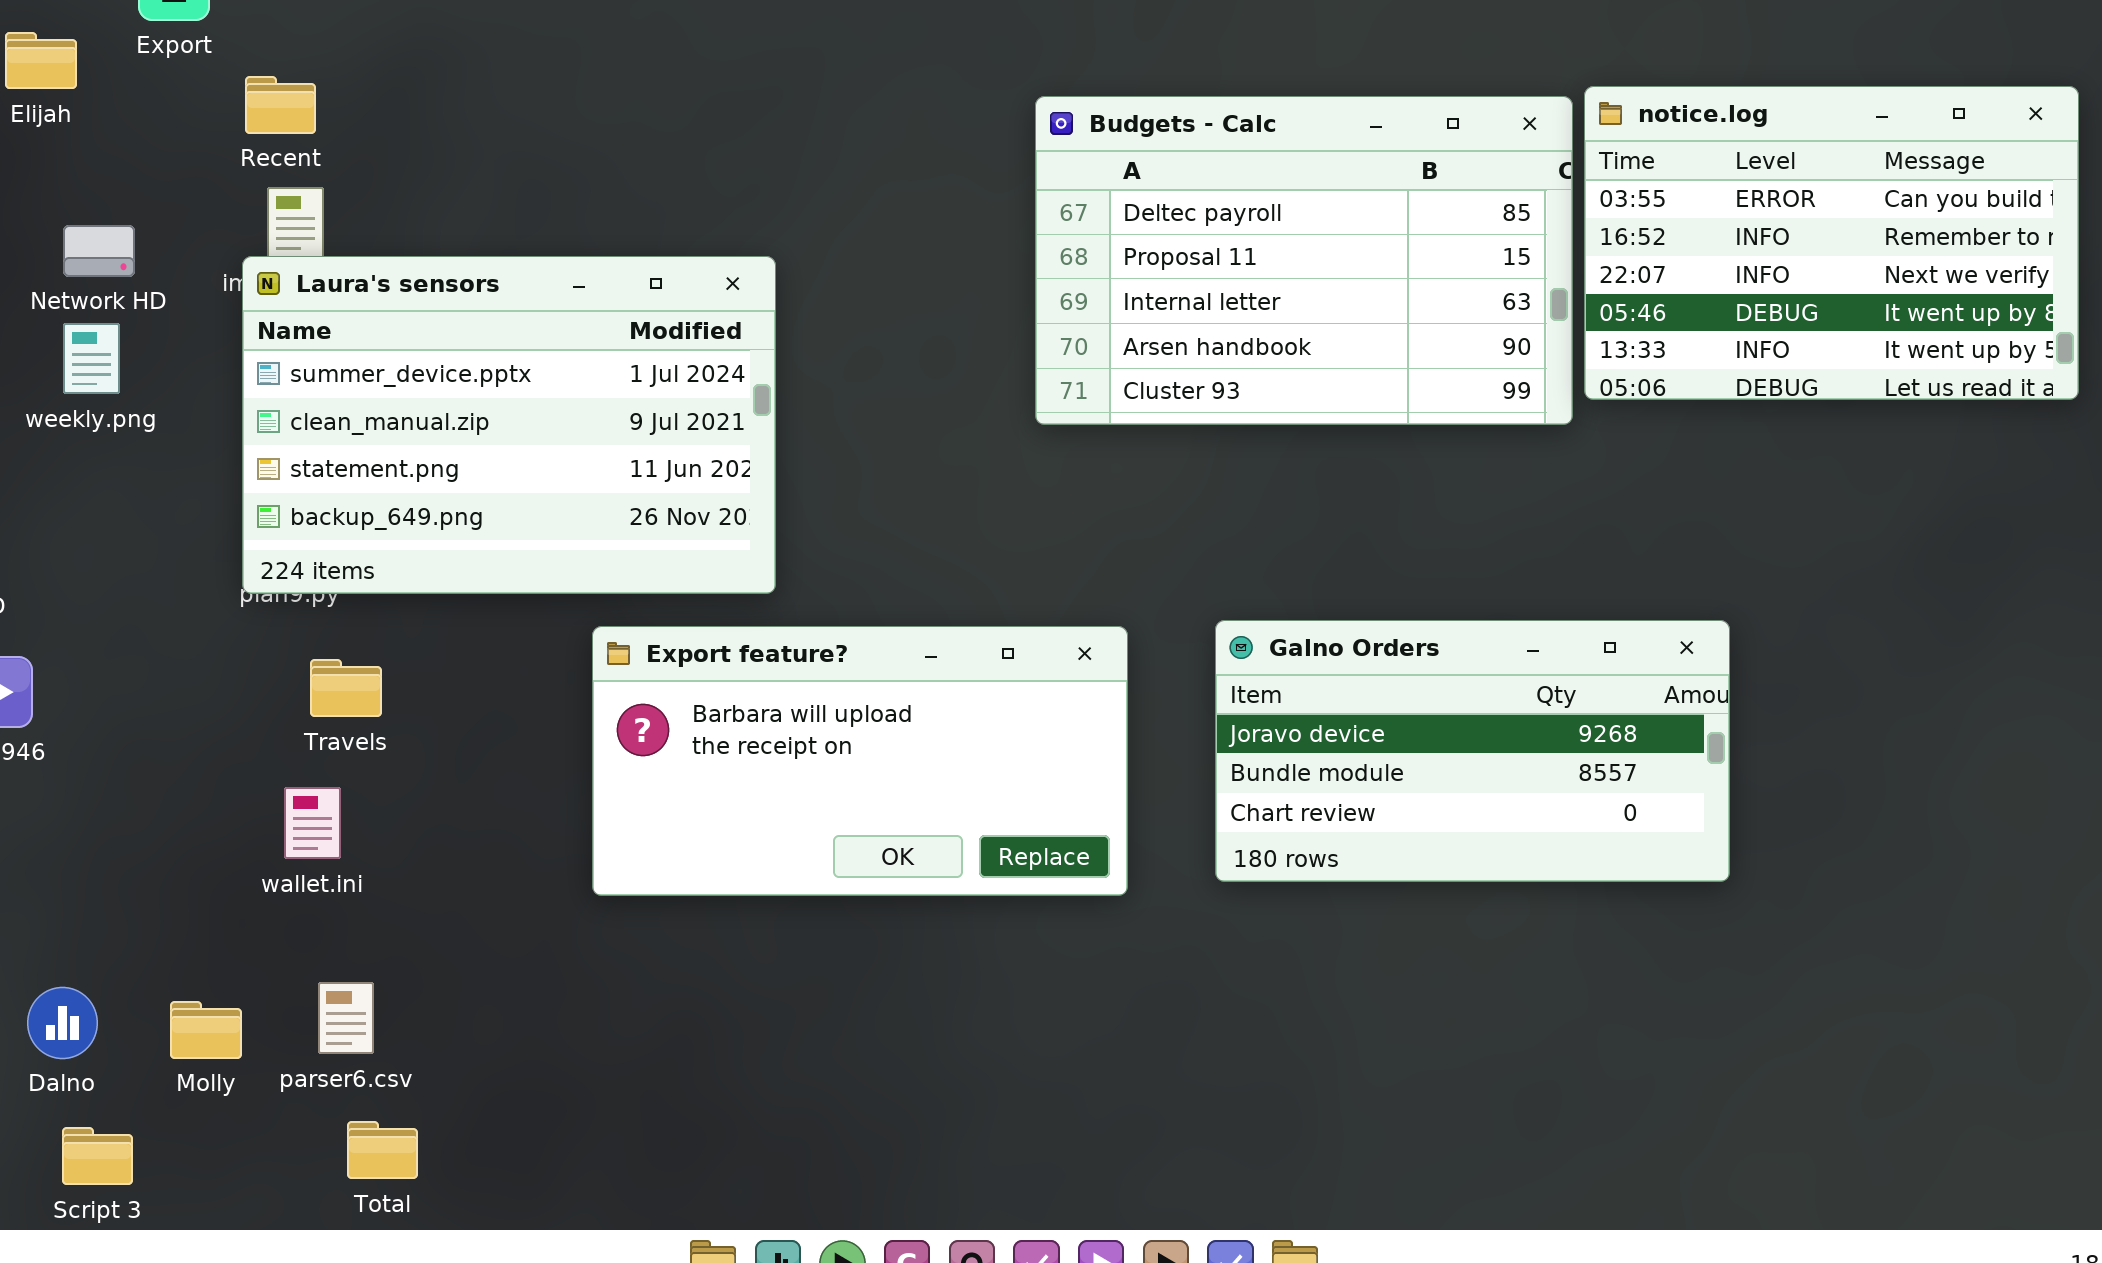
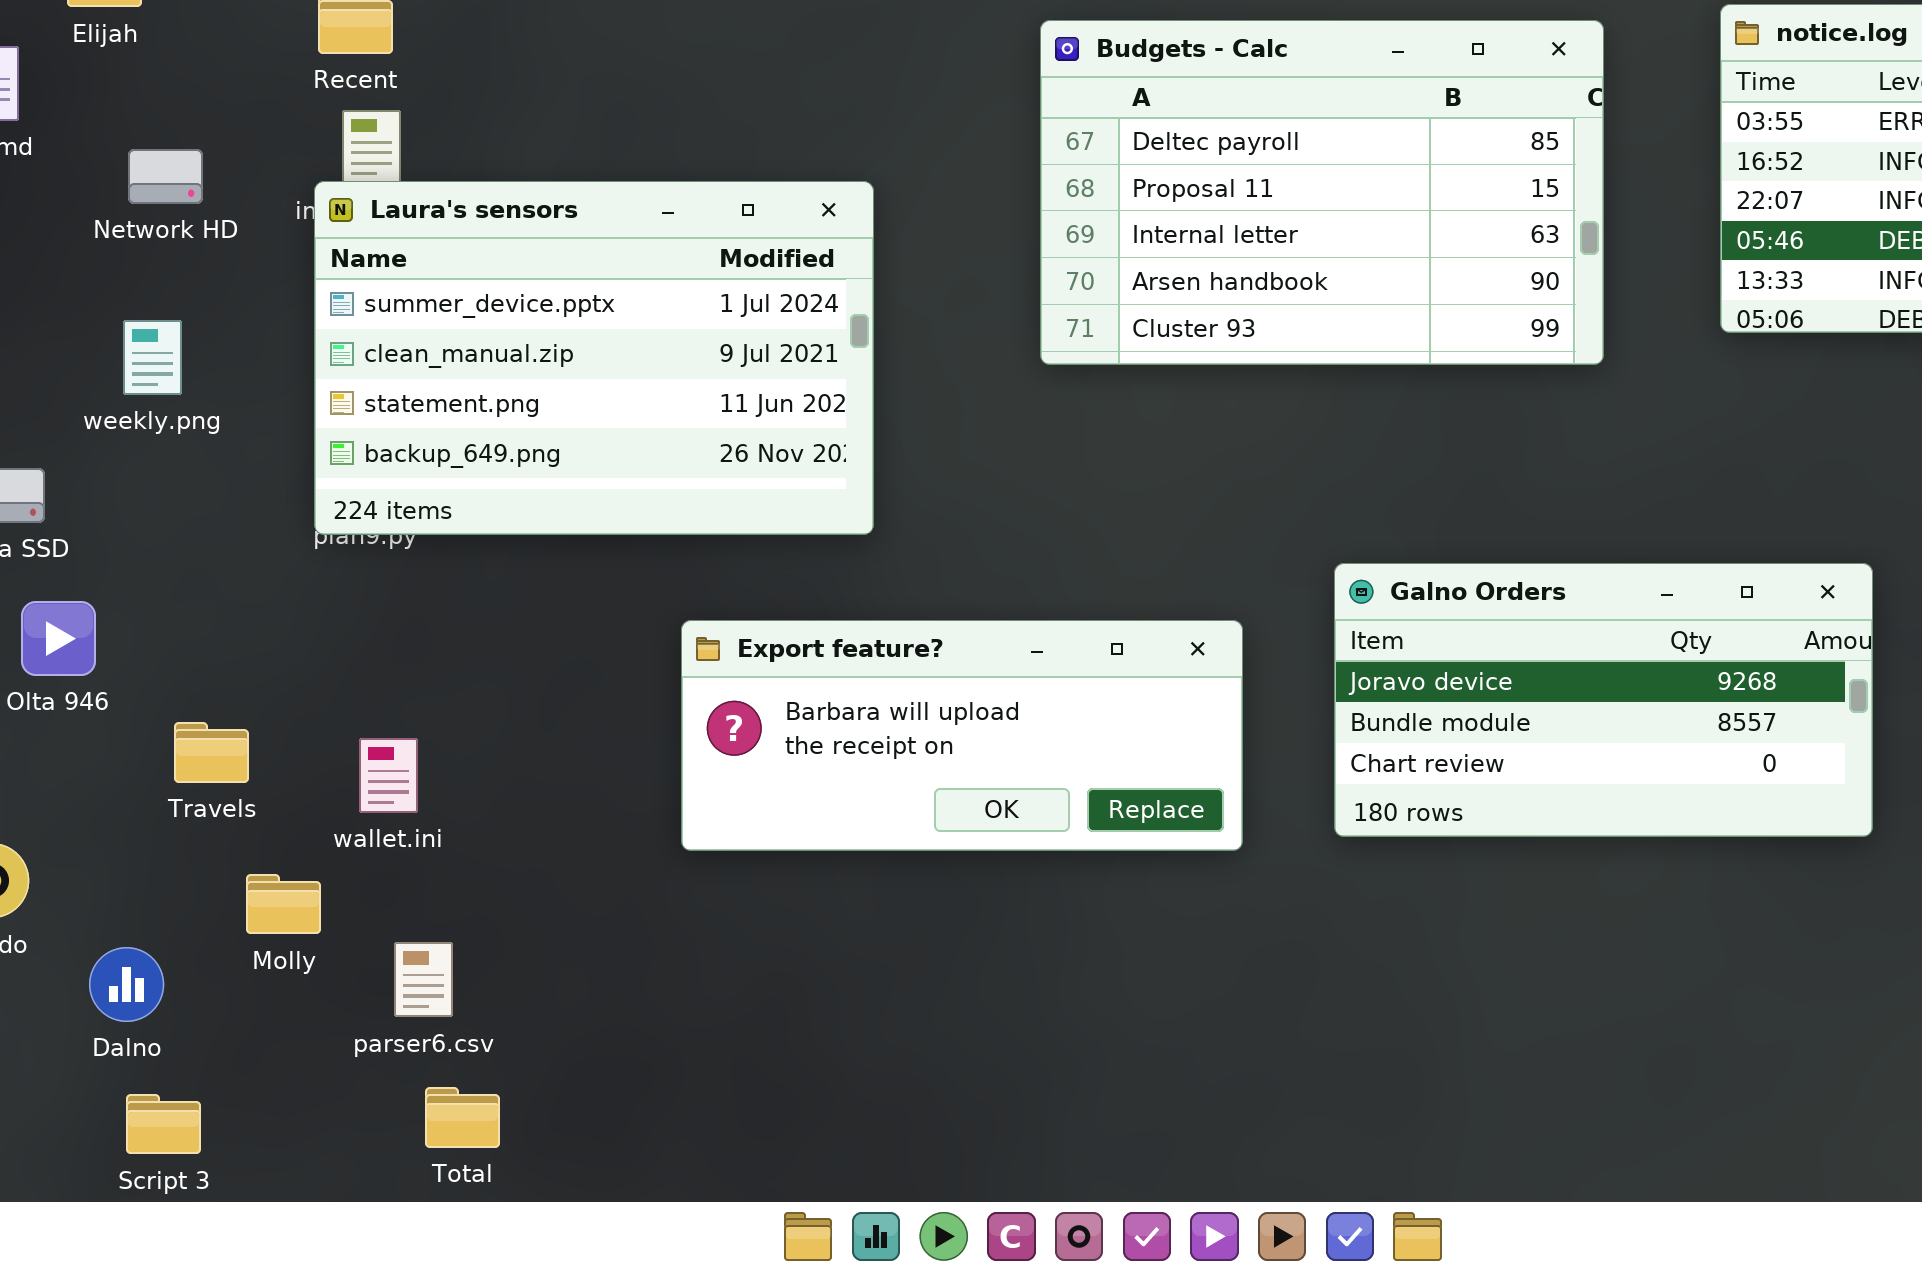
Budgets - Calc: [1035,96,1573,425] -> [1040,20,1604,365], moved
weekly.png: [63,323,120,394] -> [123,320,182,395], moved
Export feature?: [592,626,1128,896] -> [681,620,1243,851], resized
Travels: [310,659,382,717] -> [174,722,249,783], moved
Molly: [170,1001,242,1059] -> [246,874,321,934], moved

